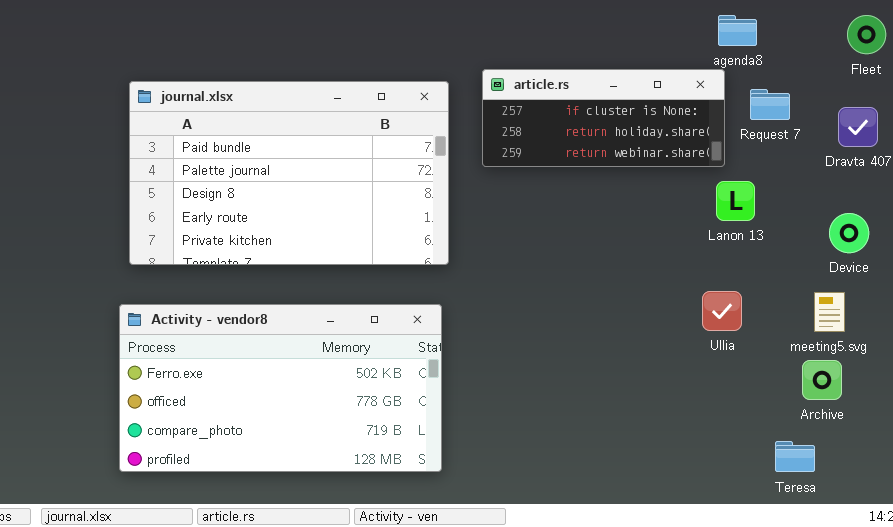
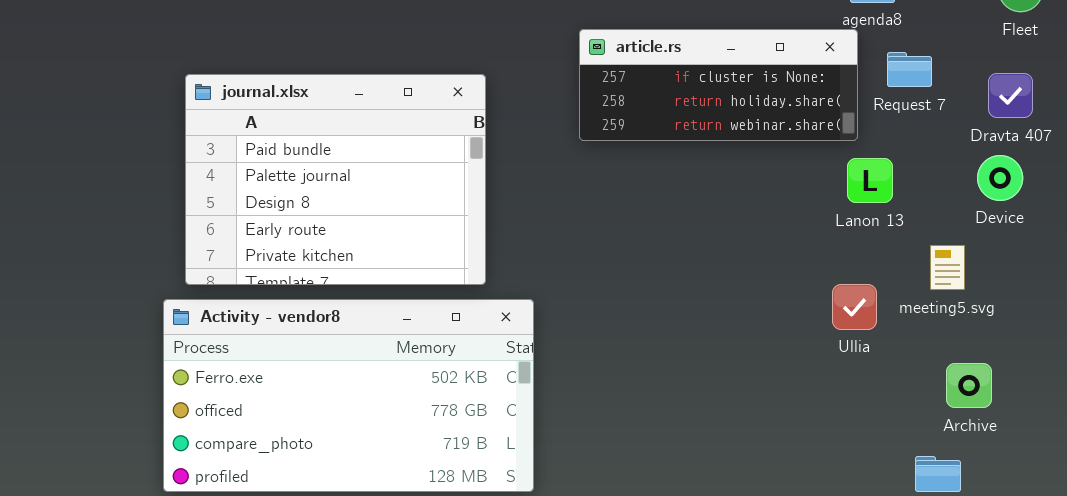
journal.xlsx: [129,81,449,265] -> [185,74,486,285], moved, resized
Device: [829,213,869,253] -> [977,155,1023,201], moved
meeting5.svg: [814,292,845,332] -> [930,245,965,290], moved

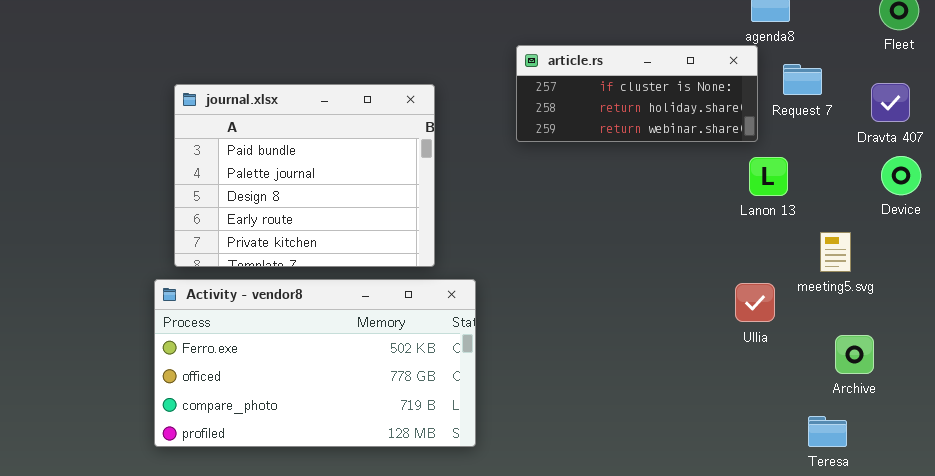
Device: [977,155,1023,201] -> [881,156,921,195], moved
Ullia: [832,284,877,330] -> [735,283,775,322], moved

